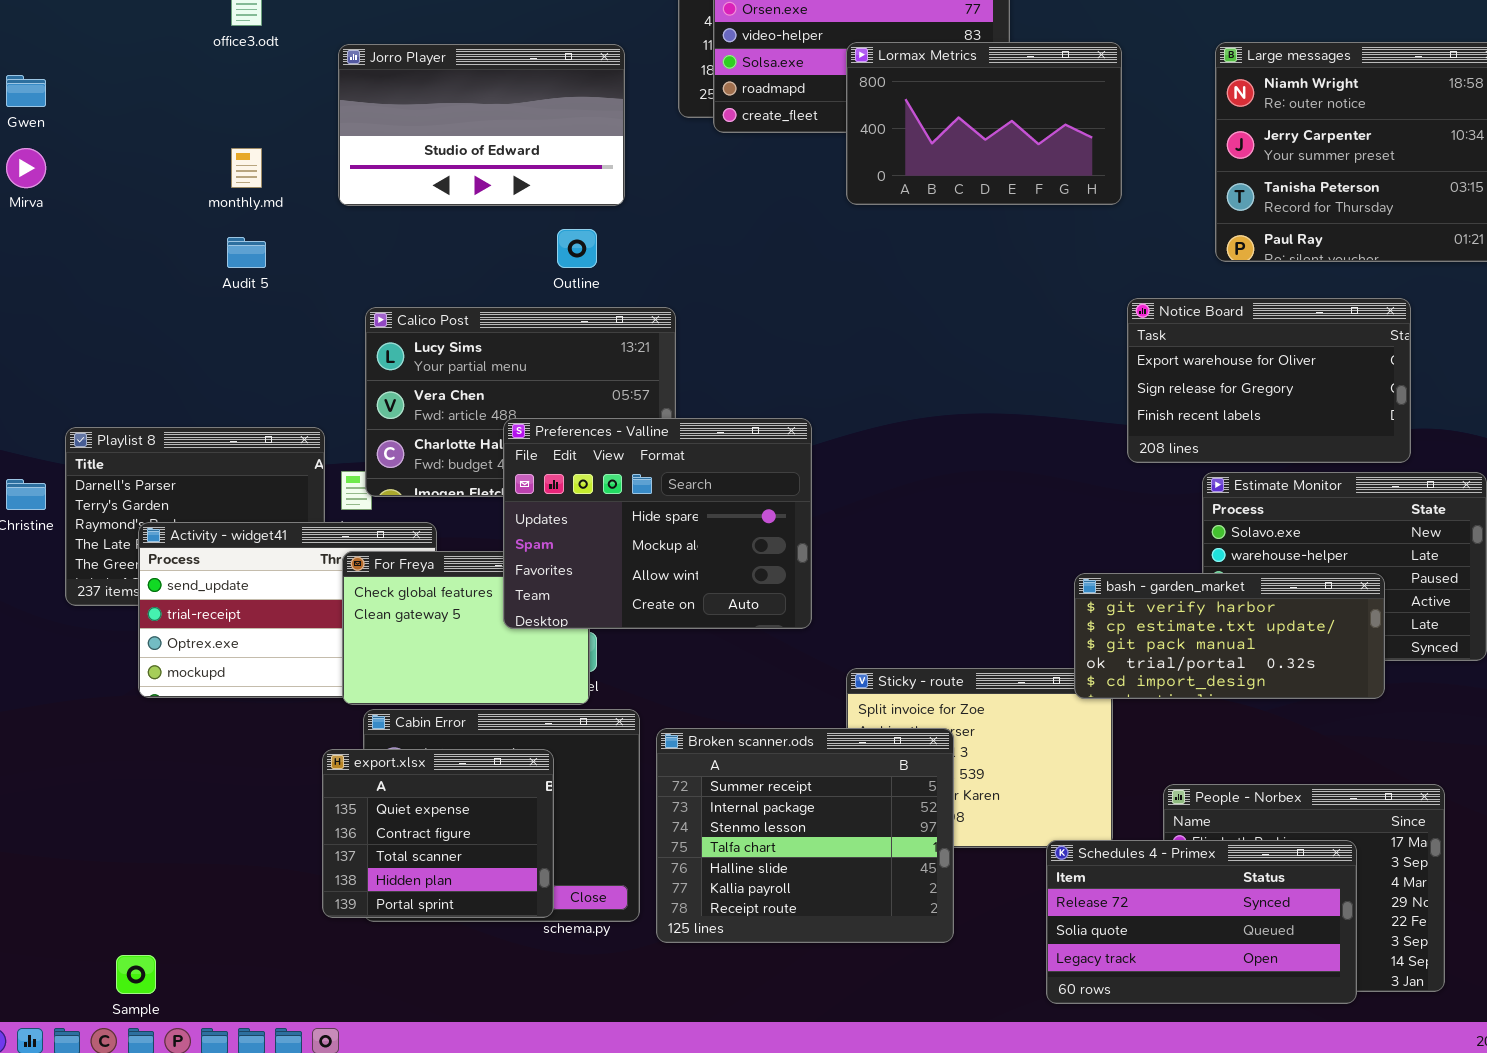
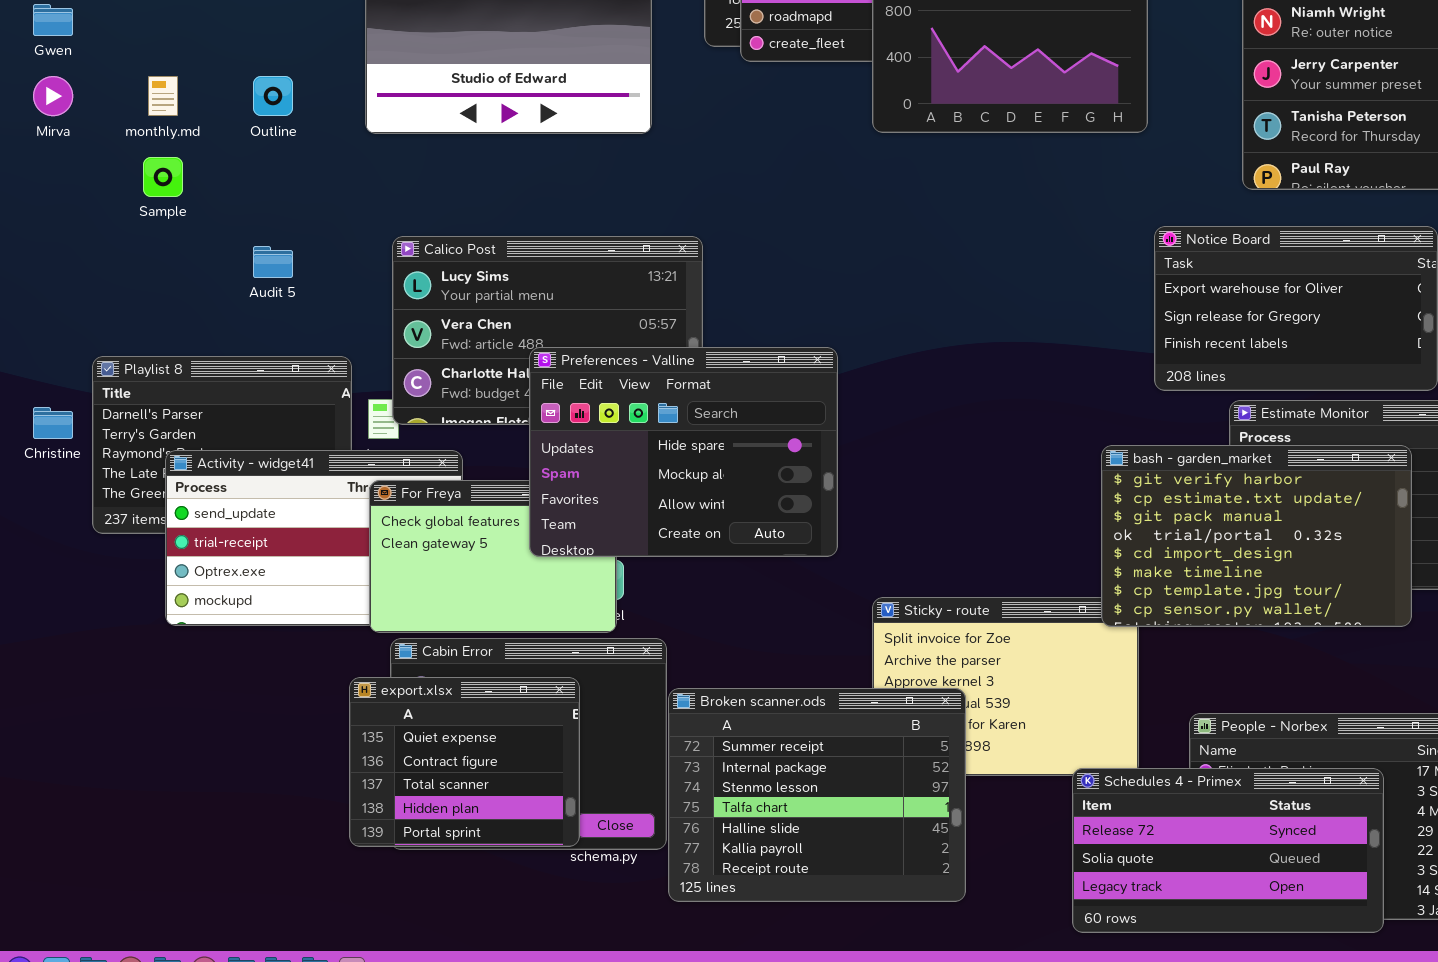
monthly.md: [231,148,262,188] -> [148,76,178,116], moved
Outline: [557,229,597,268] -> [253,76,293,116], moved
Audit 5: [227,237,266,268] -> [253,246,293,278], moved
bash - garden_market: [1074,573,1385,699] -> [1101,445,1412,627], resized
Broken scanner.ods: [656,728,954,943] -> [668,688,966,902], moved
Sample: [116,955,156,994] -> [143,157,183,197], moved

